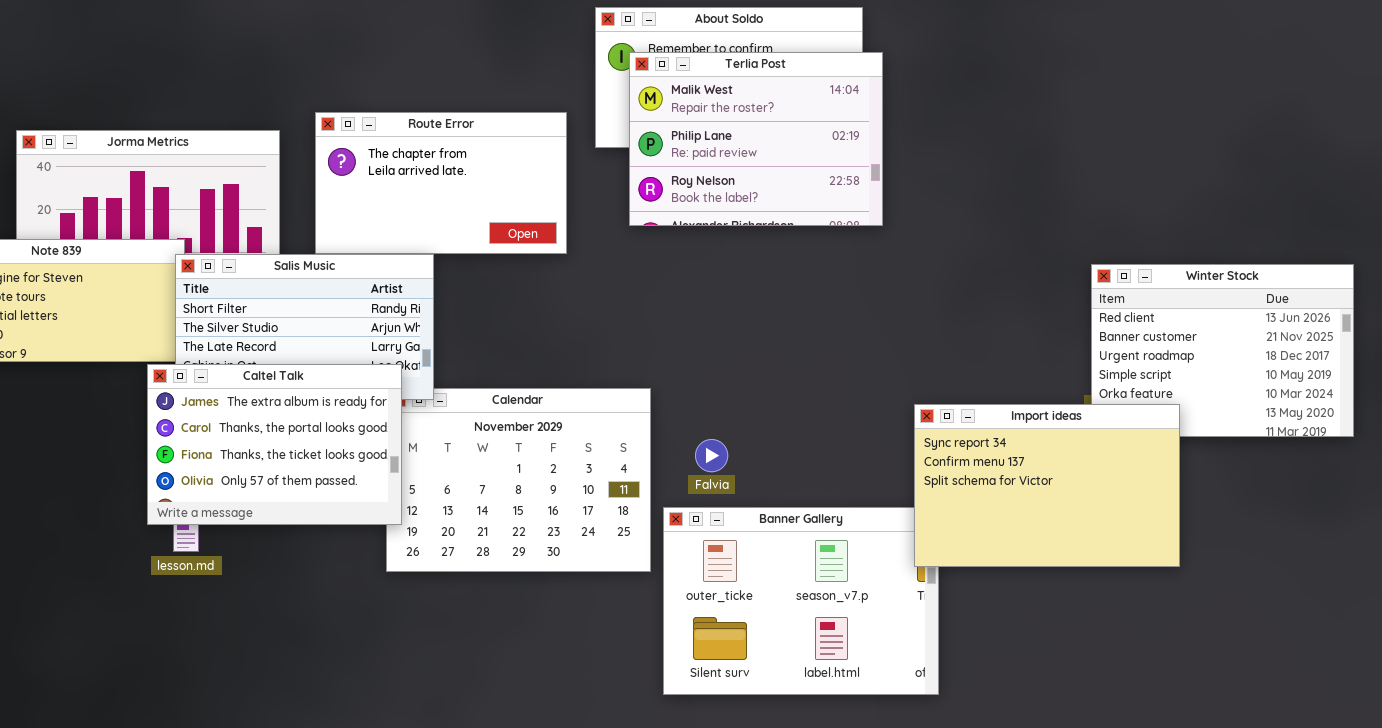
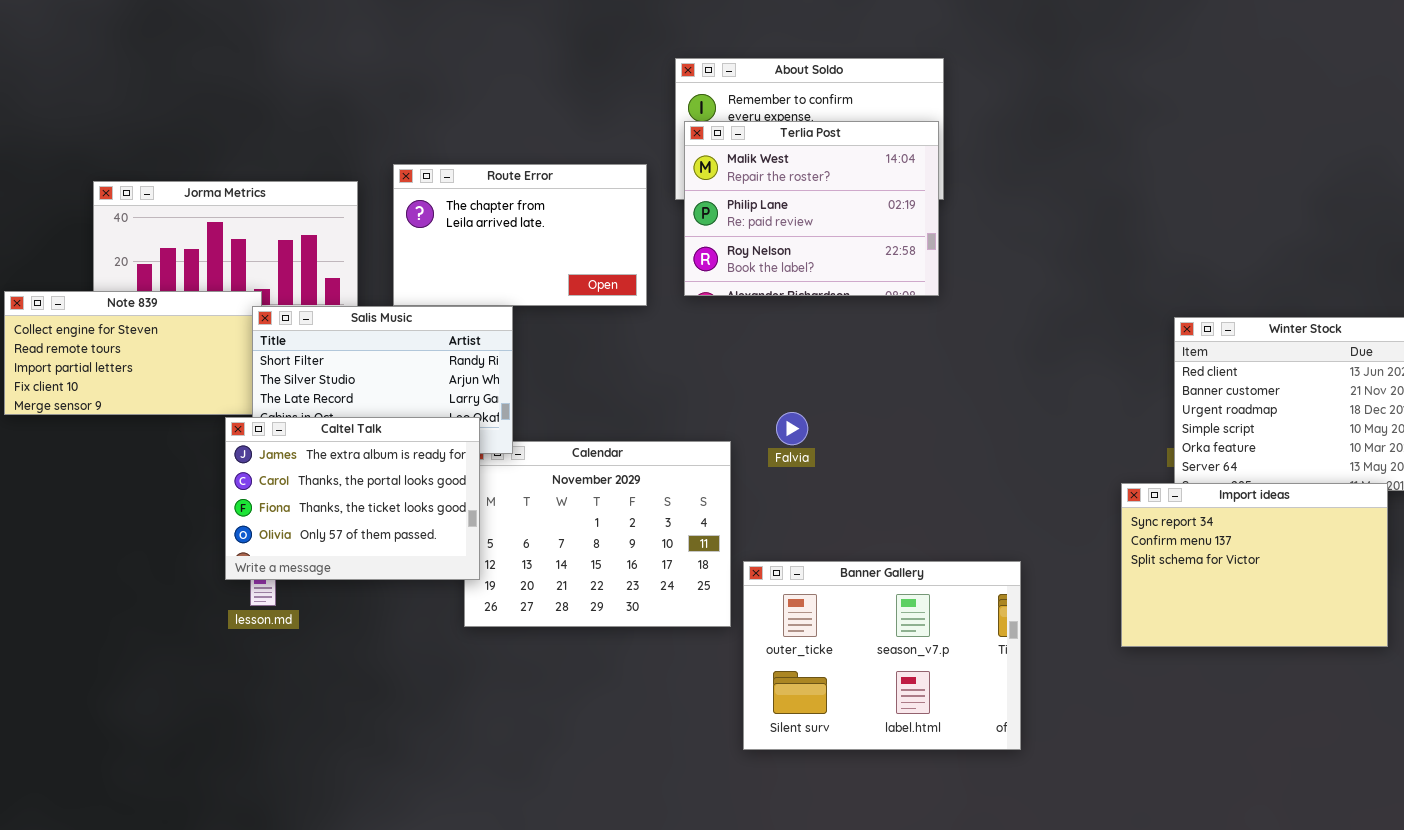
Terlia Post: [629,52,883,226] -> [684,121,939,296], moved
Import ideas: [914,404,1180,567] -> [1121,483,1388,647], moved
Falvia: [695,439,728,472] -> [776,412,808,445], moved

